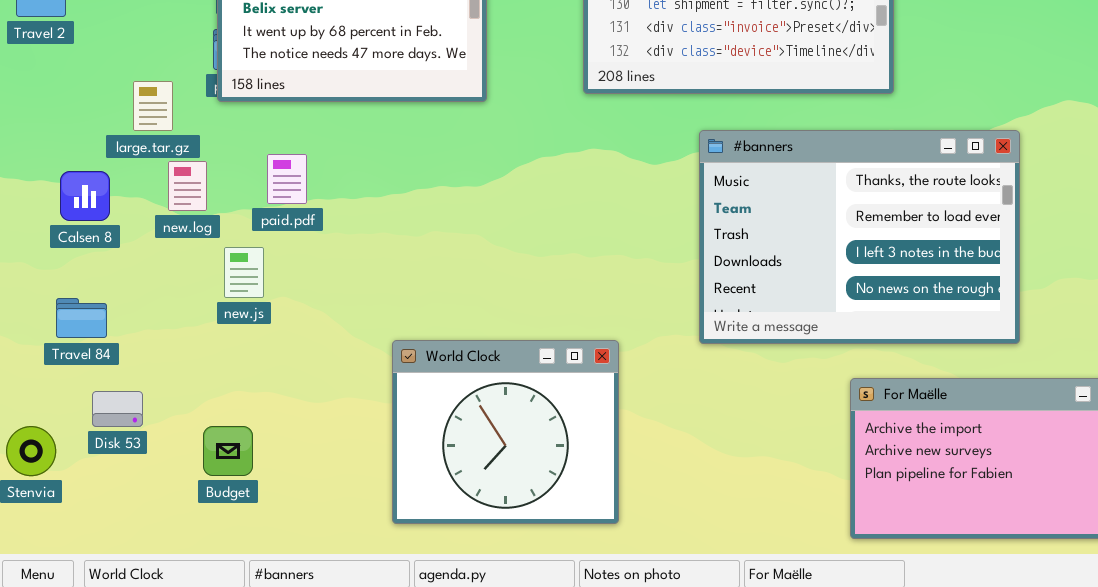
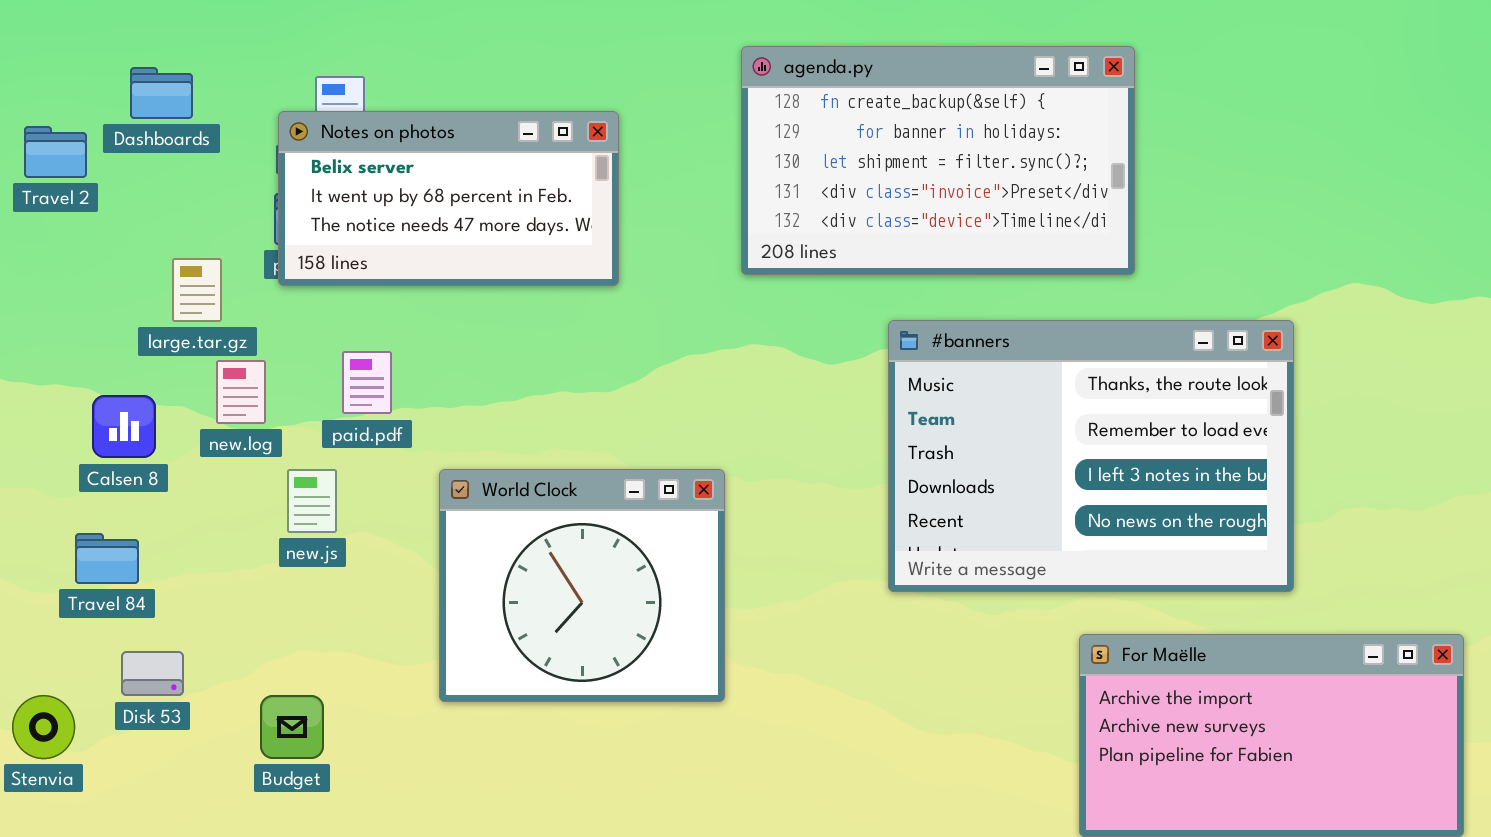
Calsen 8: [60,171,110,221] -> [92,395,156,458], moved
World Clock: [392,340,619,524] -> [439,469,725,702], moved

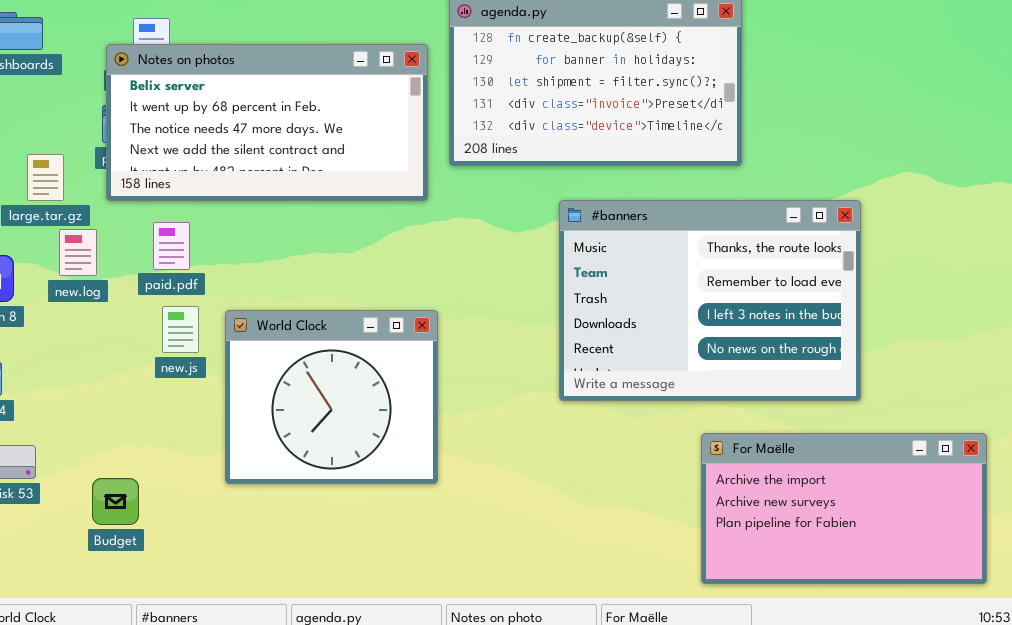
Notes on photos: [278,111,619,286] -> [106,44,428,201], resized
new.js: [287,469,337,533] -> [162,306,199,353], moved

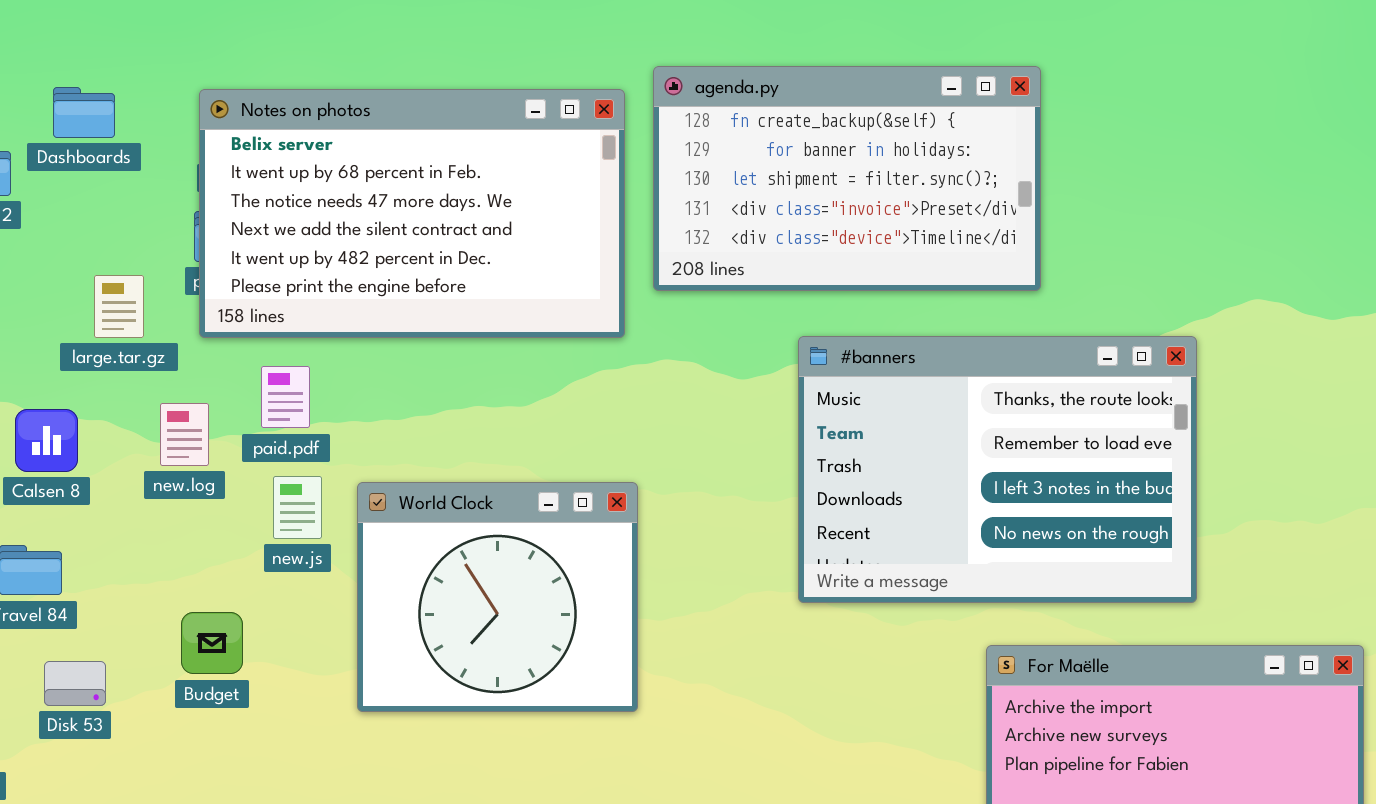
Notes on photos: [106,44,428,201] -> [199,89,625,338], resized
new.log: [59,229,97,276] -> [160,403,209,466], moved
Budget: [92,478,139,525] -> [181,612,243,674], moved

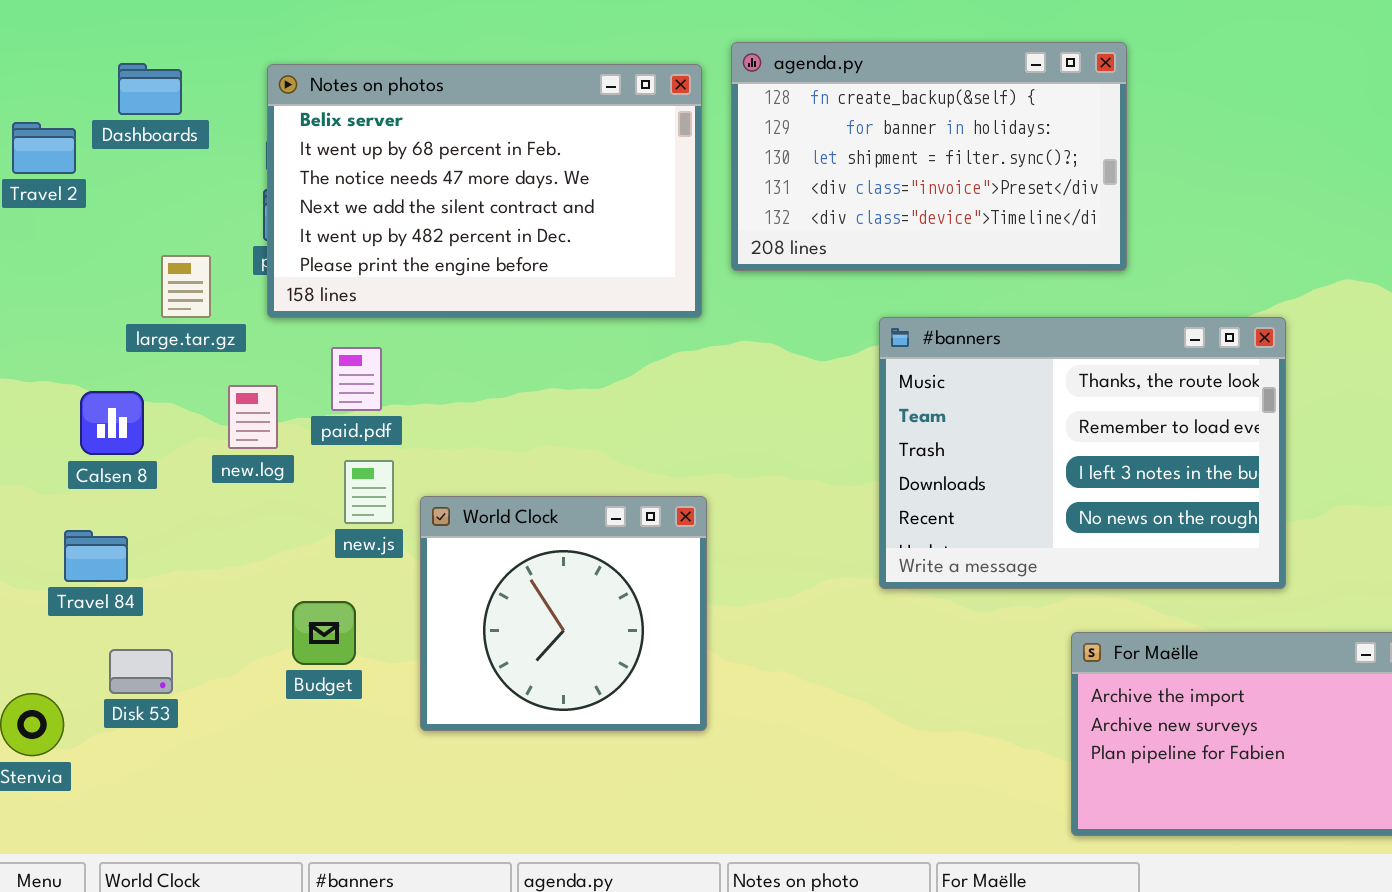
World Clock: [357,482,638,712] -> [420,496,707,731], moved
Budget: [181,612,243,674] -> [292,601,356,665], moved

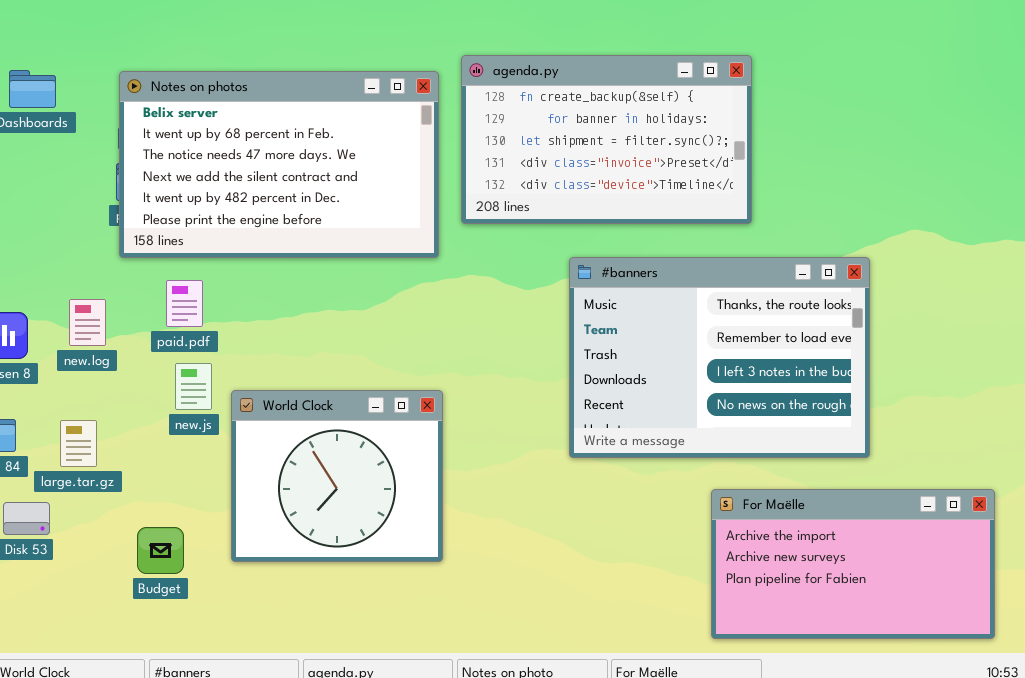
large.tar.gz: [161,255,211,318] -> [60,420,97,467], moved
new.log: [228,385,278,449] -> [69,299,106,346], moved
Budget: [292,601,356,665] -> [137,527,184,574], moved

